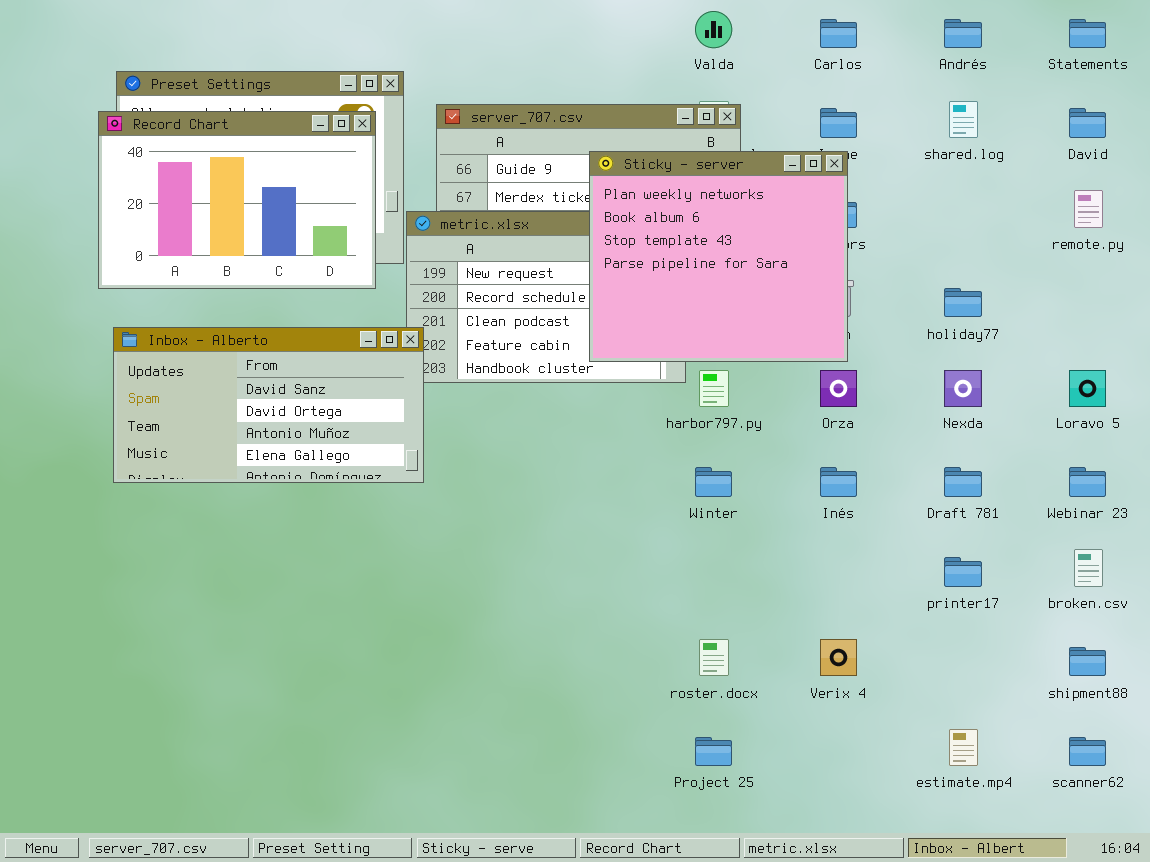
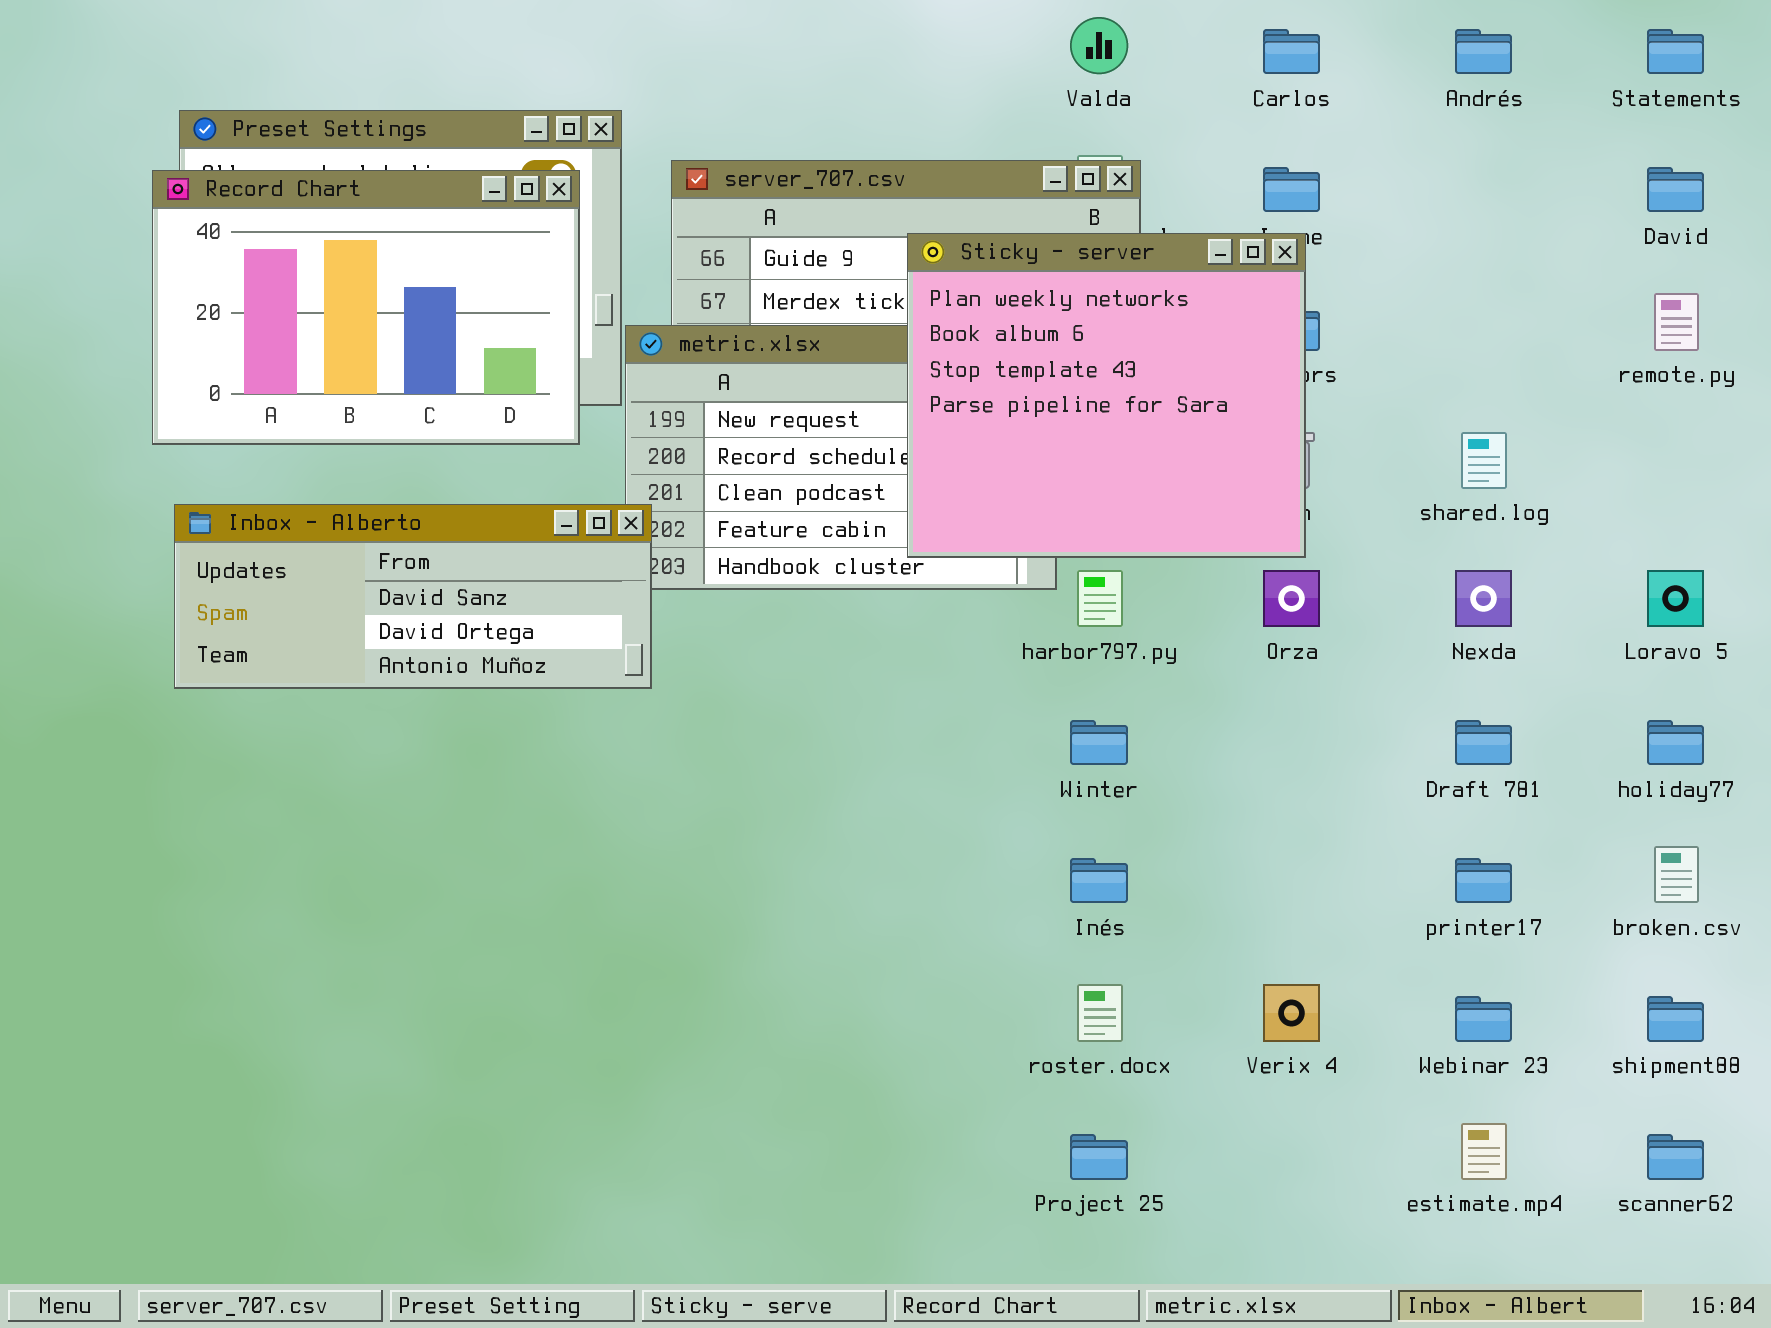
shared.log: [949,101,978,138] -> [1461,432,1507,489], moved
holiday77: [944,288,982,317] -> [1647,720,1704,765], moved
Inbox - Alberto: [113,327,424,483] -> [174,504,652,689], resized
Inés: [820,467,857,497] -> [1070,858,1128,903], moved
Webinar 23: [1069,467,1106,497] -> [1455,996,1512,1042], moved

